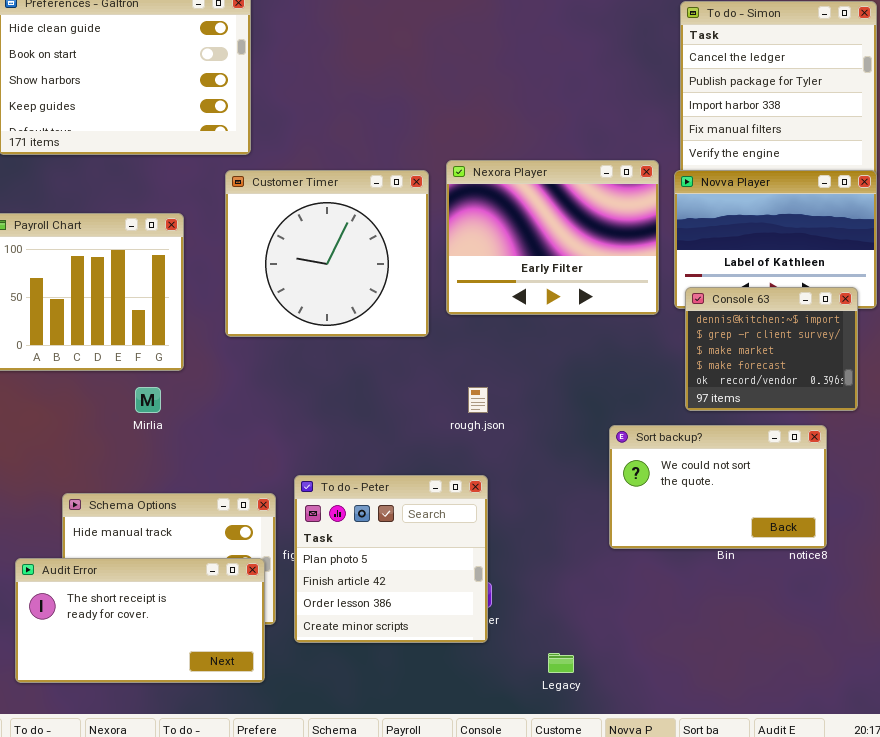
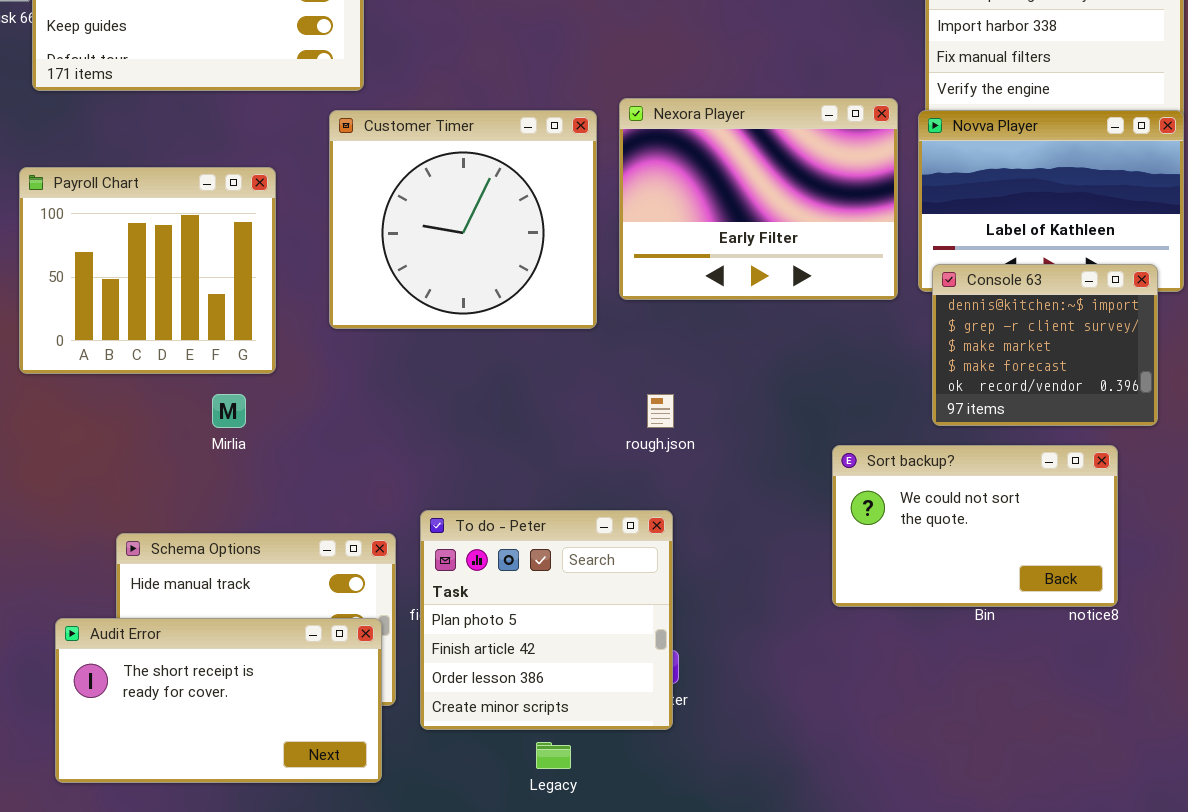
Legacy: [548,653,574,673] -> [536,742,571,769], moved

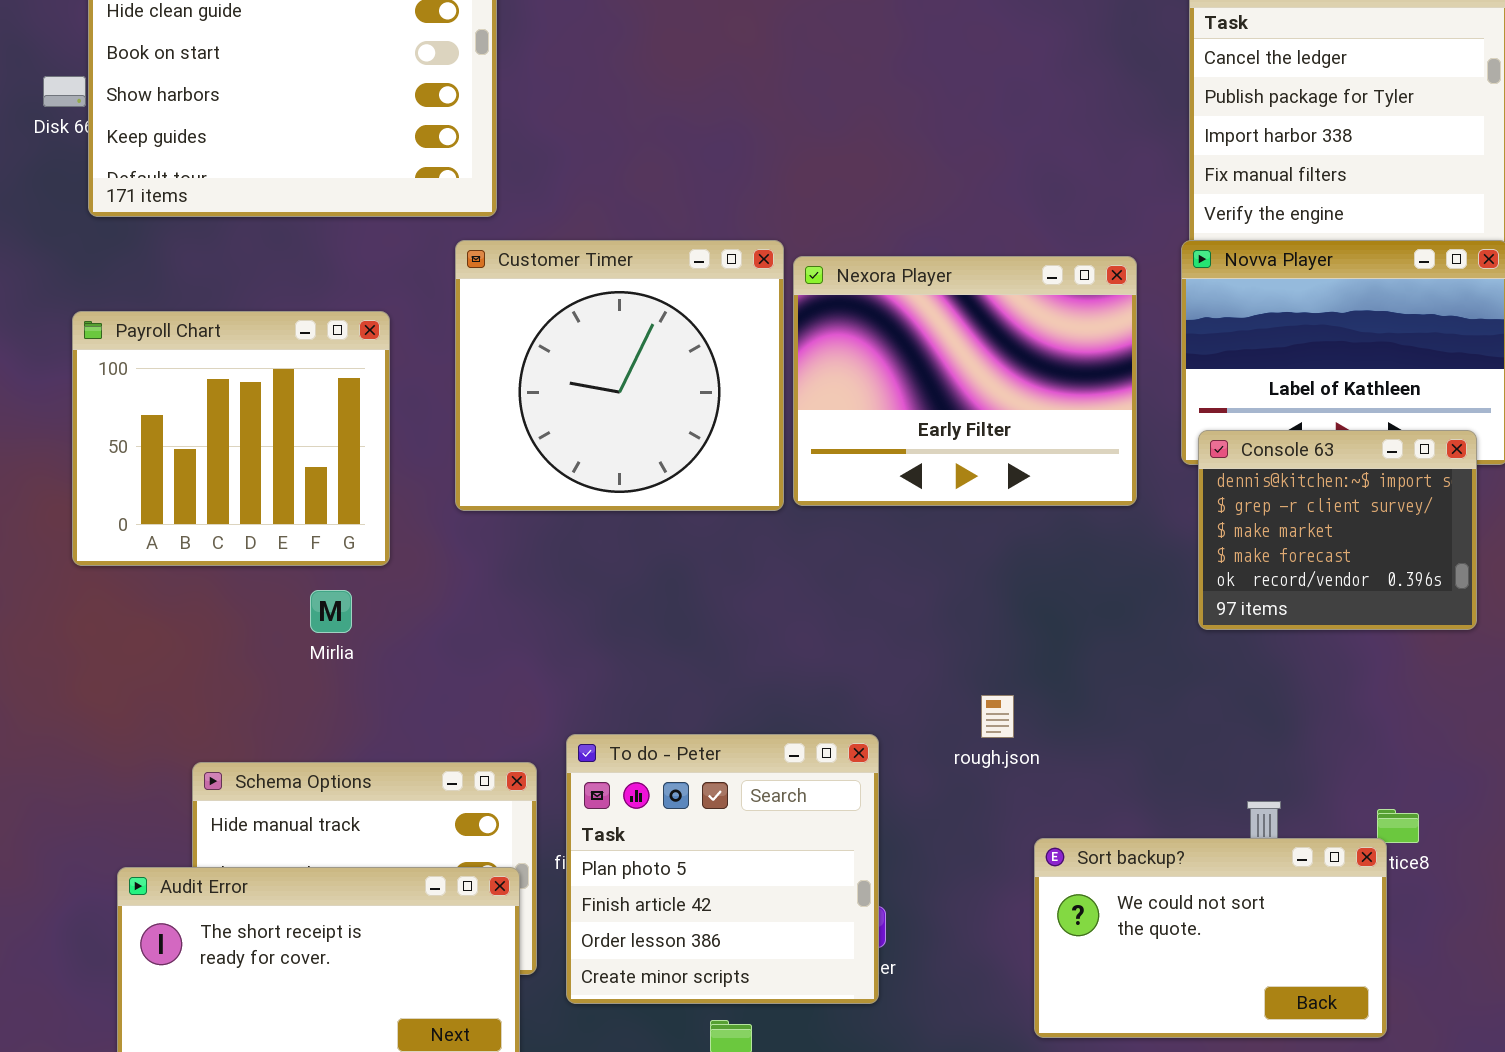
Nexora Player: [619,98,898,300] -> [793,256,1137,506], moved
rough.json: [647,394,674,428] -> [981,695,1014,738], moved
Sort backup?: [832,445,1118,607] -> [1034,838,1387,1038], moved

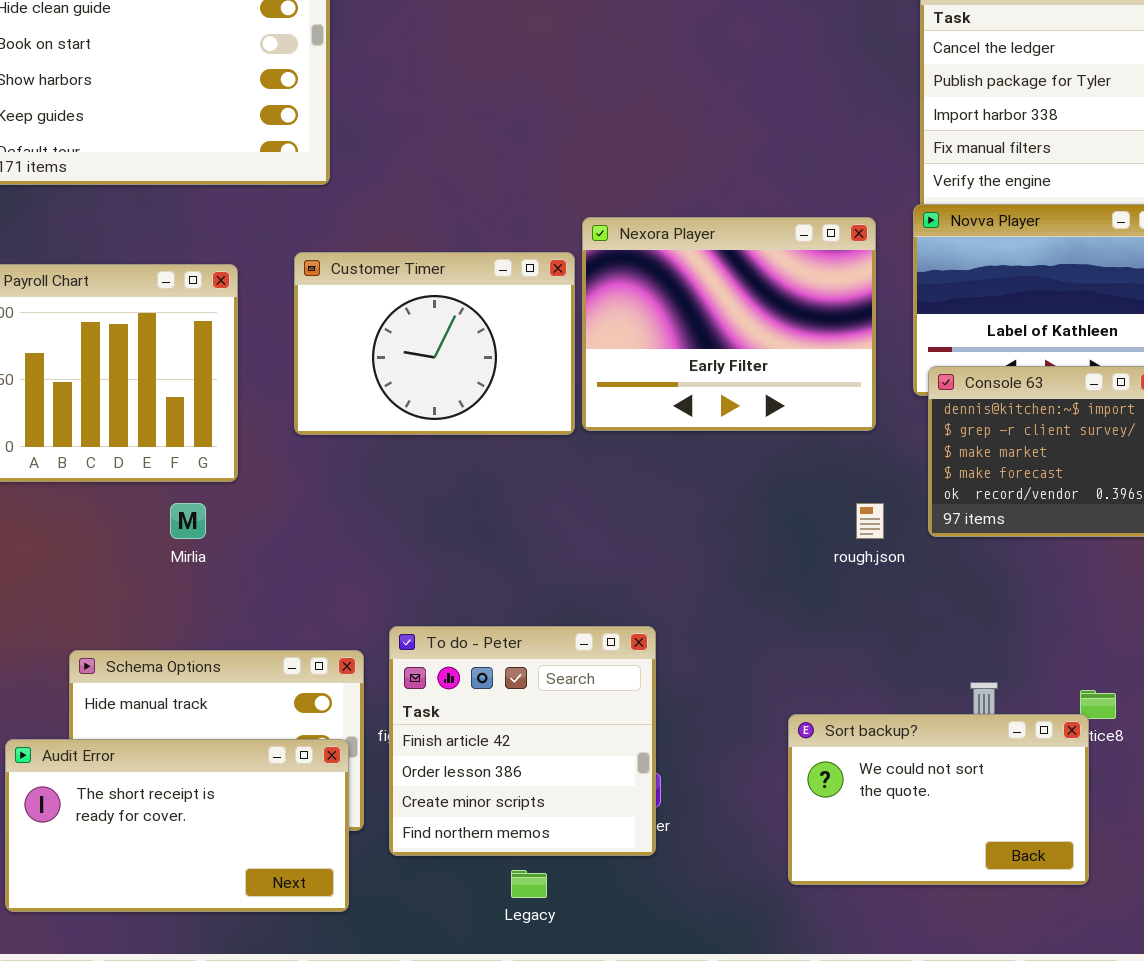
Customer Timer: [455,240,784,511] -> [294,252,575,435], resized
rough.json: [981,695,1014,738] -> [856,503,884,539], moved
To do - Peter: [566,734,879,1004] -> [389,626,656,856], scrolled down 1 row

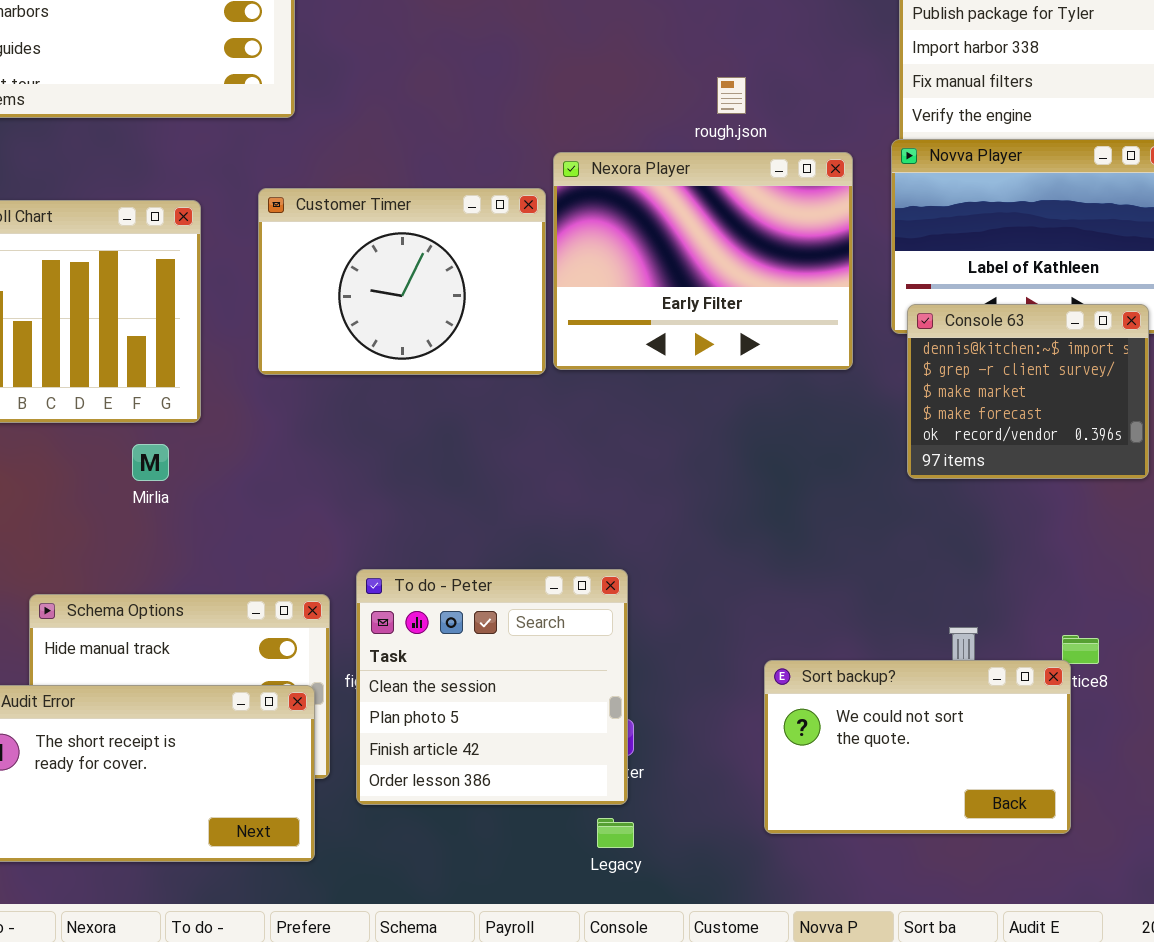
rough.json: [856,503,884,539] -> [717,77,746,114], moved
To do - Peter: [389,626,656,856] -> [356,569,628,805], scrolled up 2 rows
Legacy: [511,870,547,898] -> [597,818,634,848], moved

